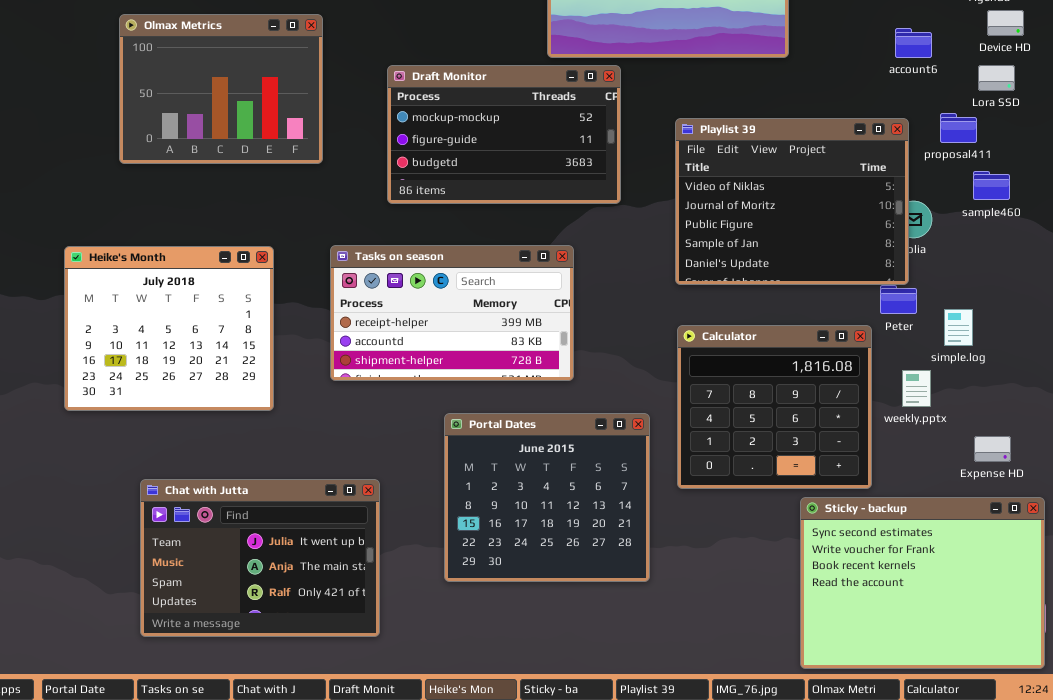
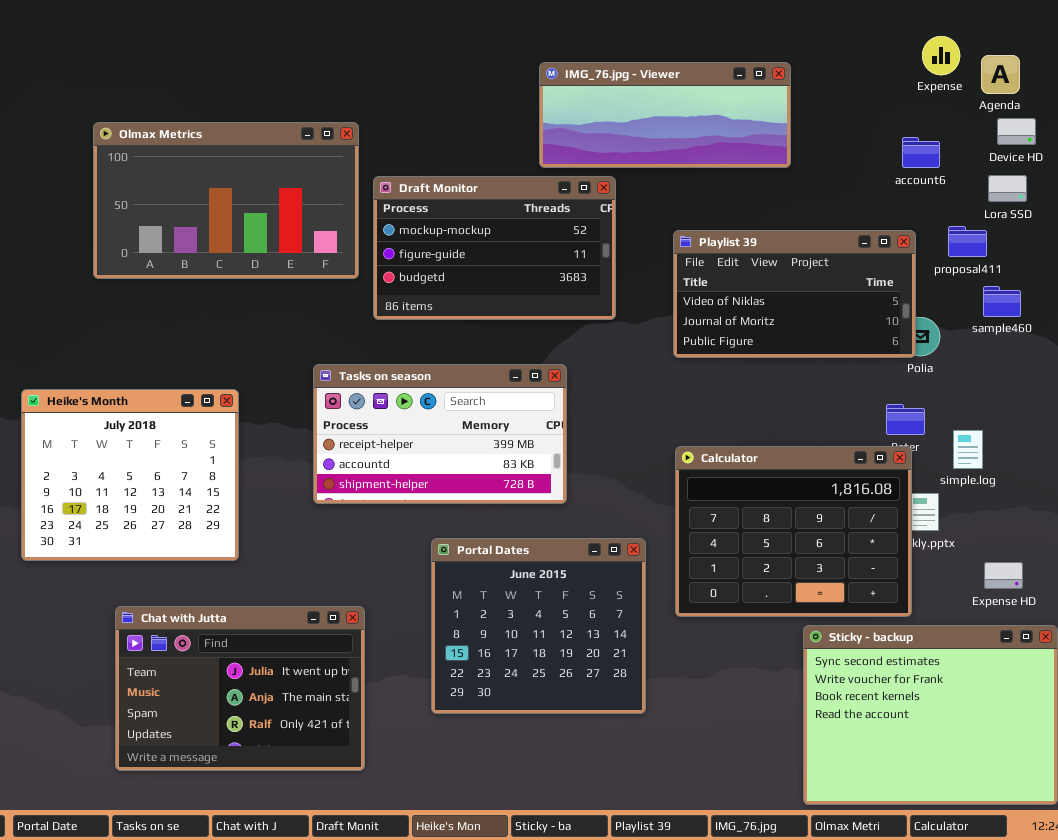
Olmax Metrics: [119,14,323,164] -> [93,122,359,279], resized
Playlist 39: [675,118,909,285] -> [673,230,916,358], resized
Heike's Month: [64,246,274,411] -> [21,389,239,561], moved
Calculator: [677,325,872,489] -> [675,446,912,617], resized

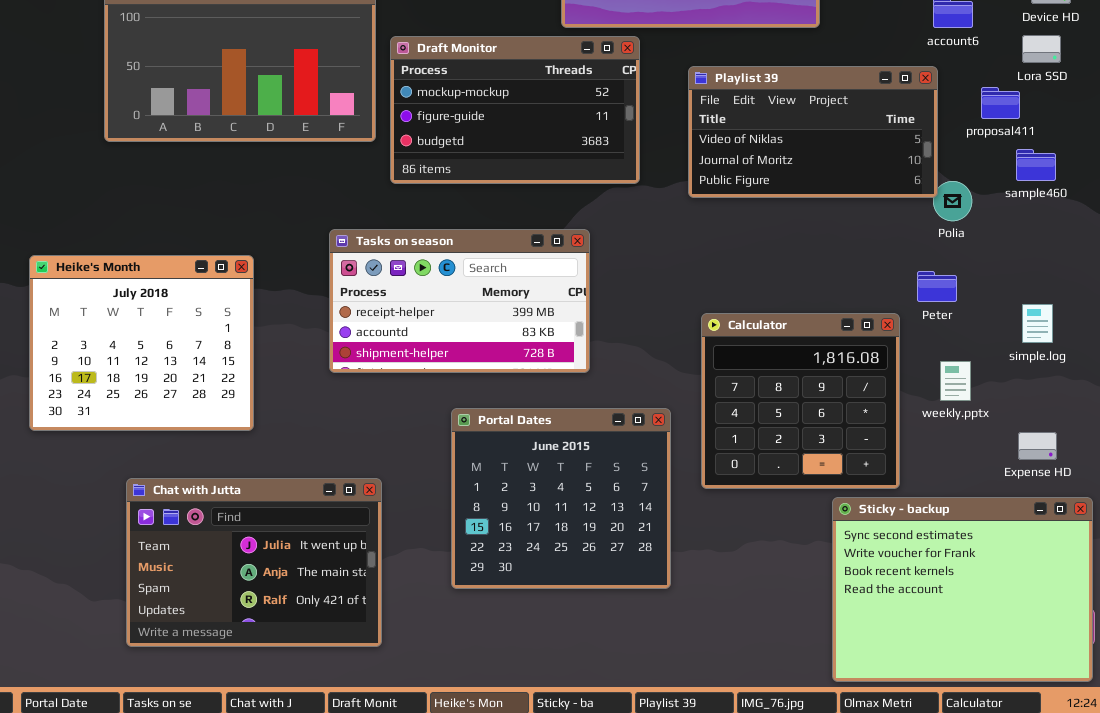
Playlist 39: [673,230,916,358] -> [688,66,938,198], moved
simple.log: [953,430,983,469] -> [1022,304,1053,343], moved
Calculator: [675,446,912,617] -> [701,313,900,489], resized

